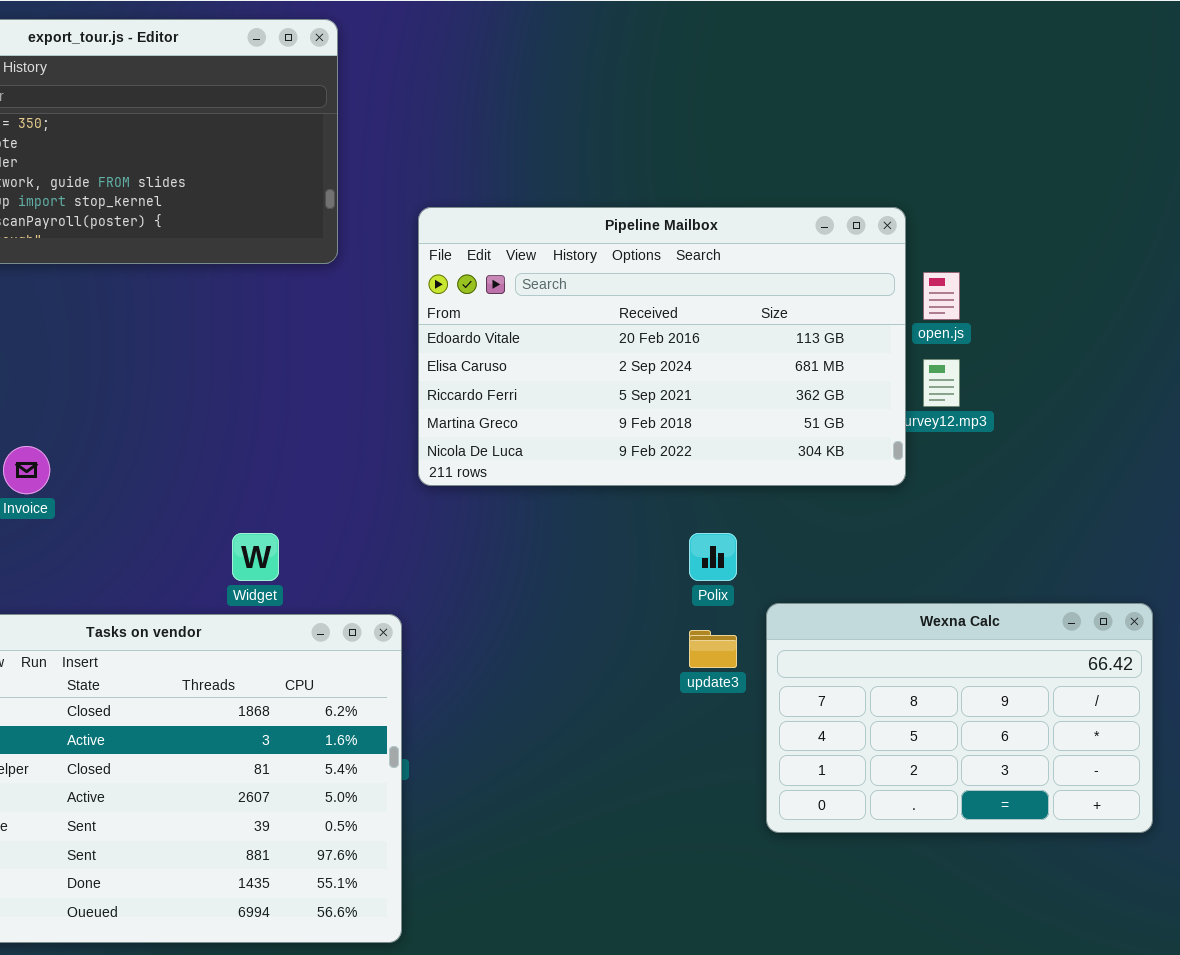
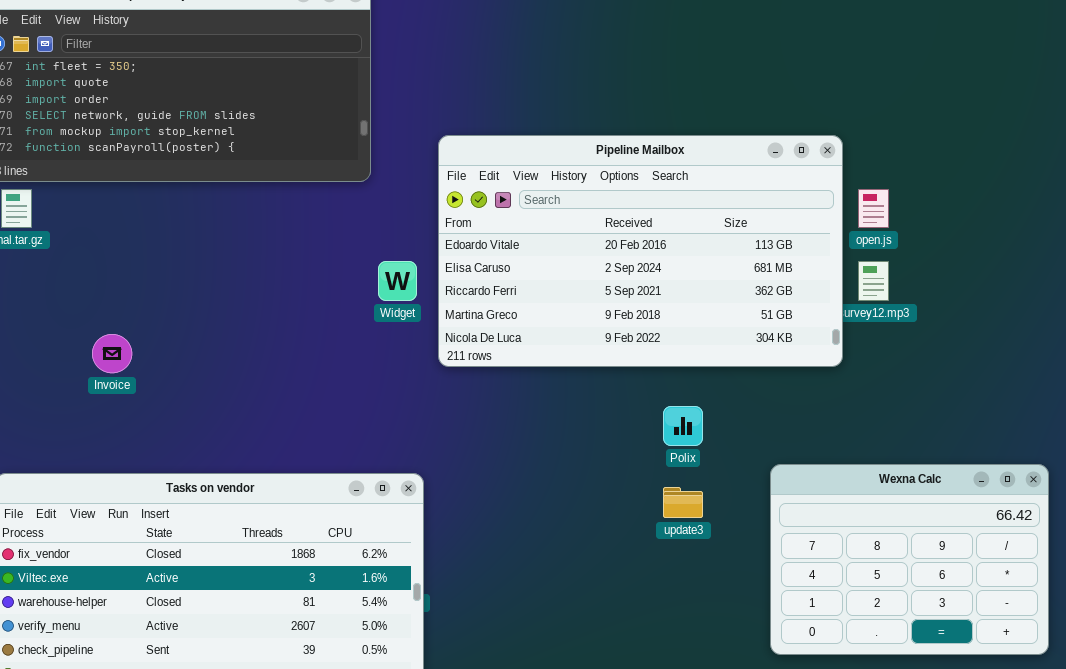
Widget: [232,533,279,581] -> [378,261,417,301], moved
Wexna Calc: [766,603,1153,833] -> [770,464,1049,655], resized

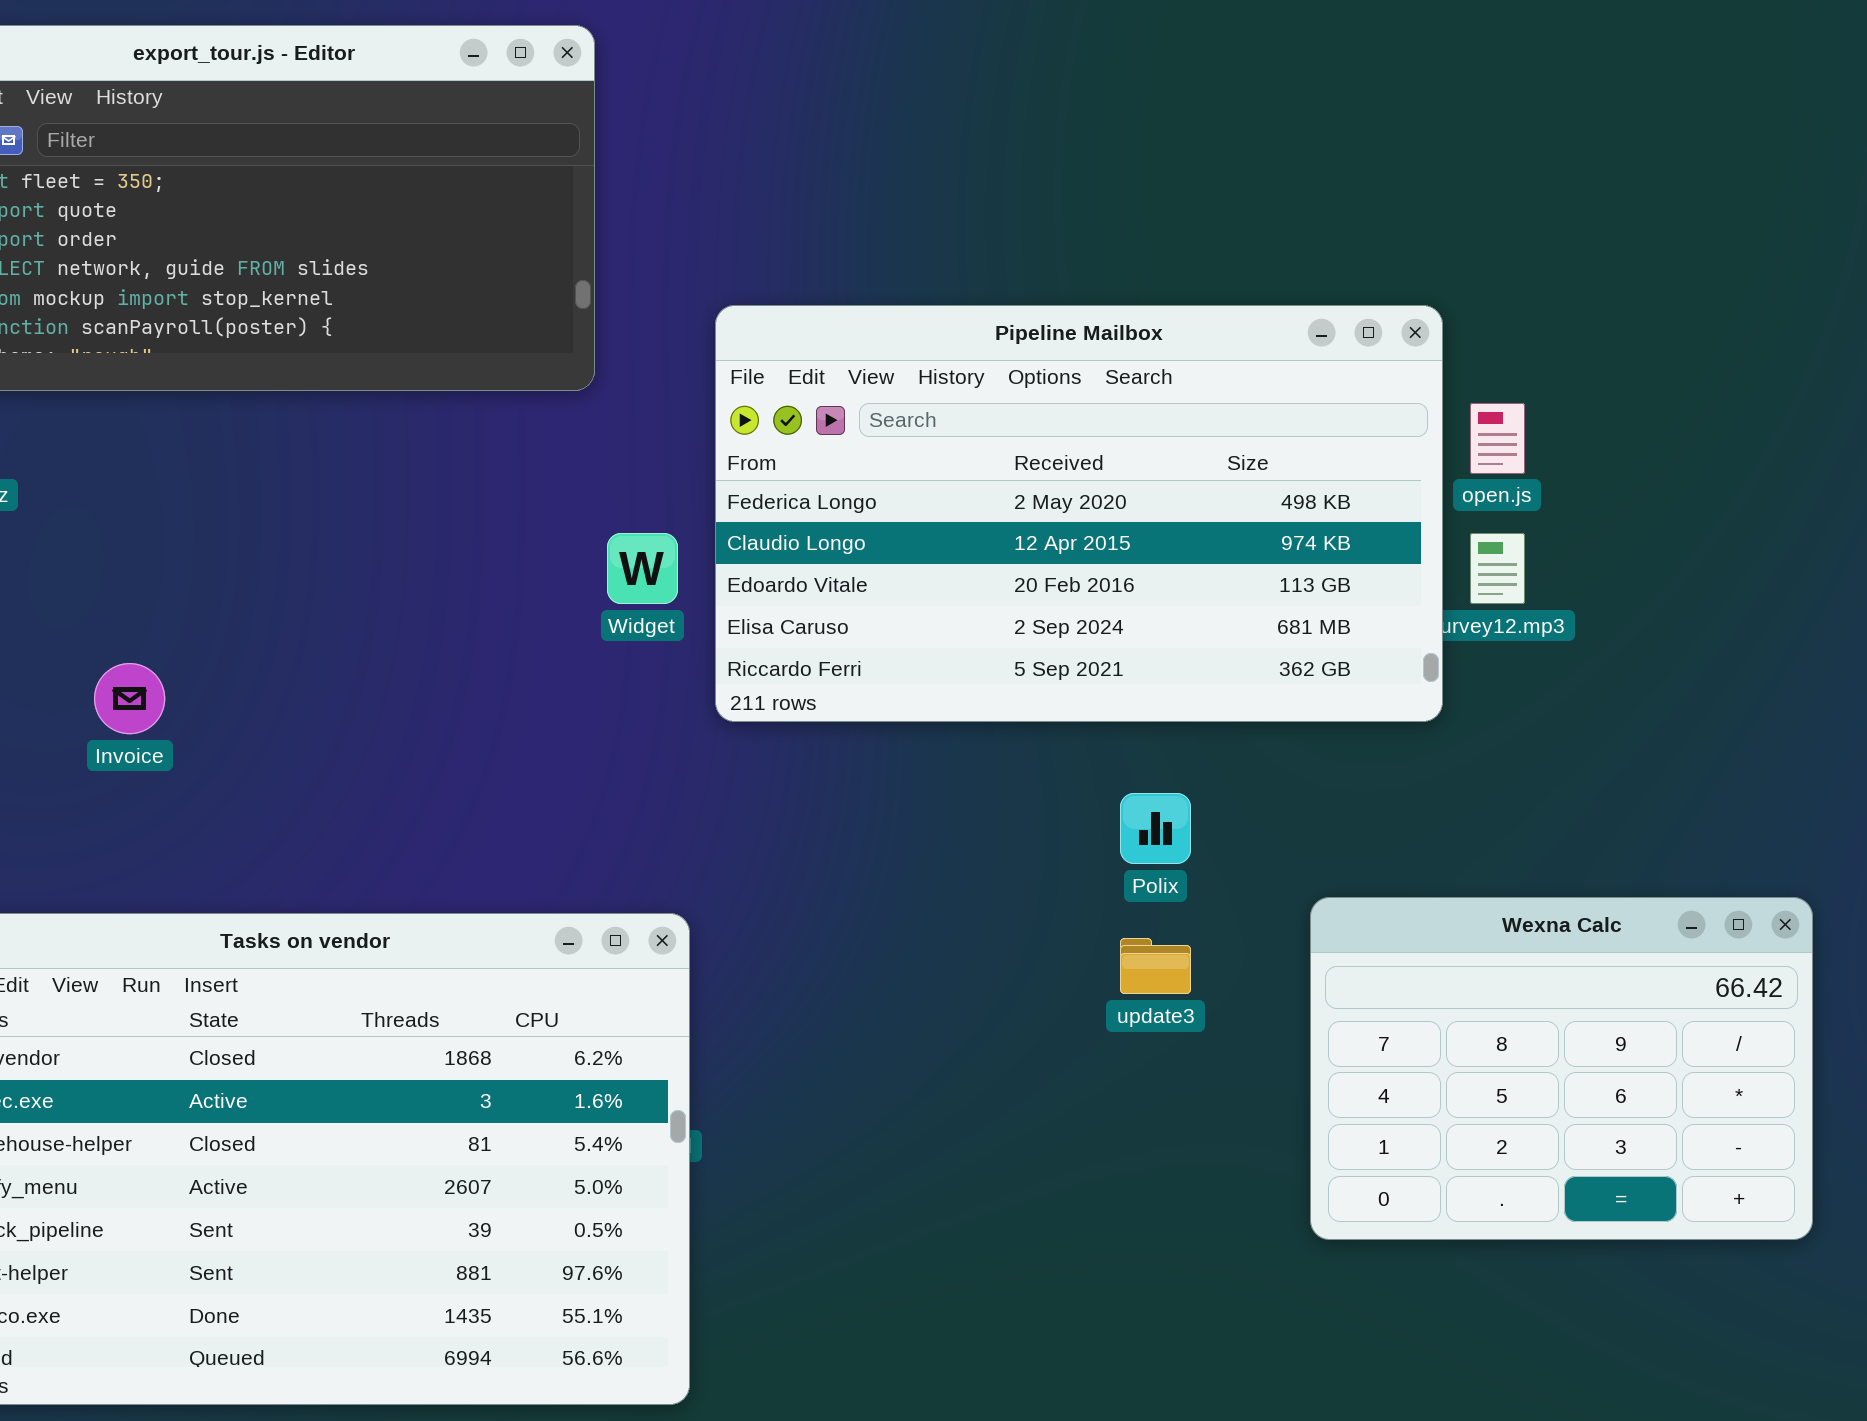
Pipeline Mailbox: [438,135,843,367] -> [715,305,1443,722], scrolled up 2 rows

